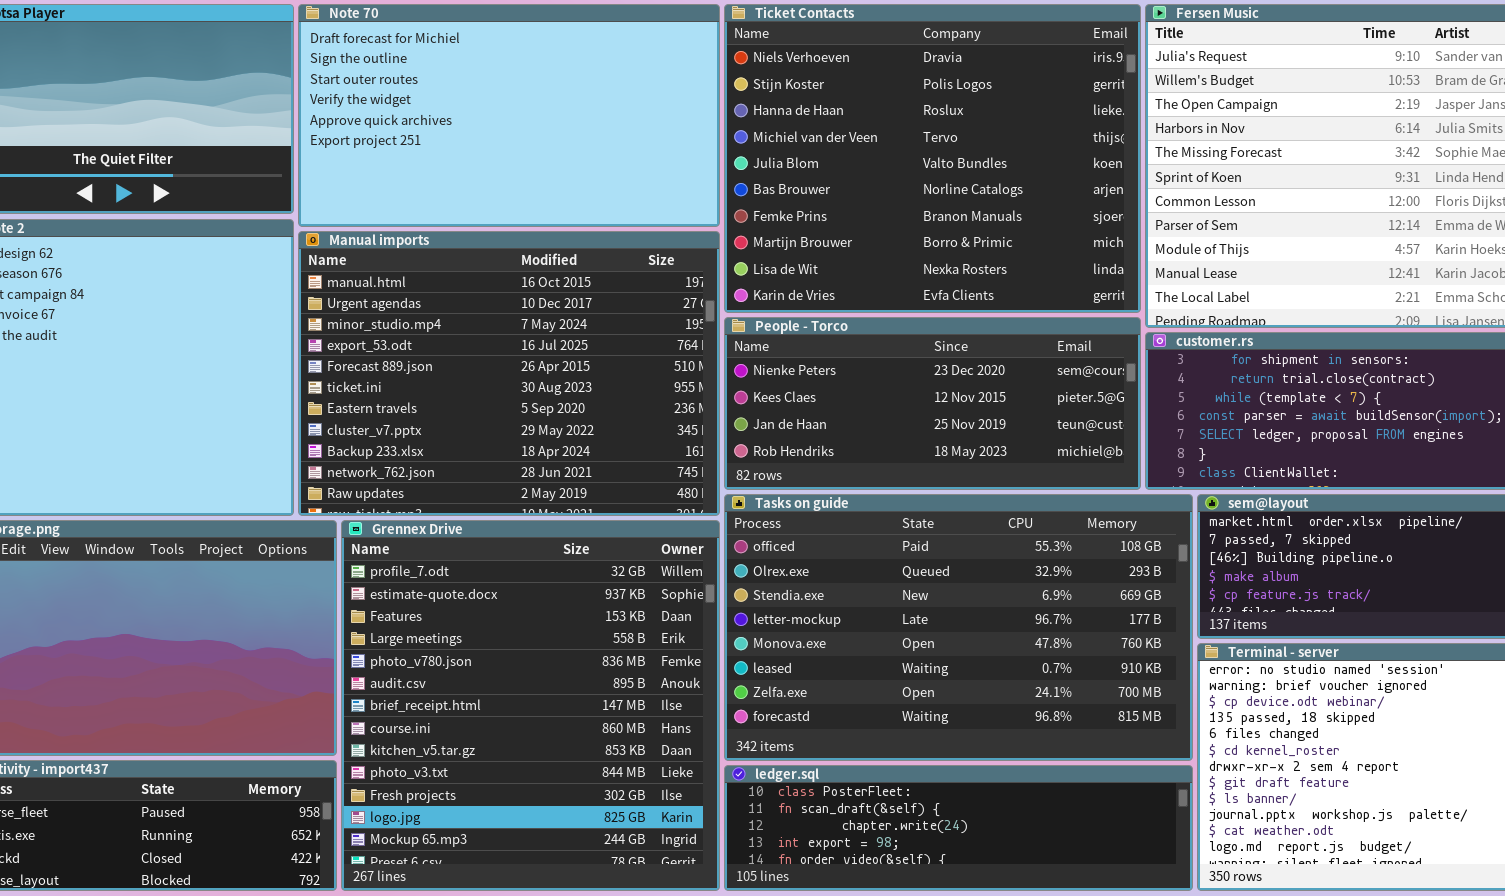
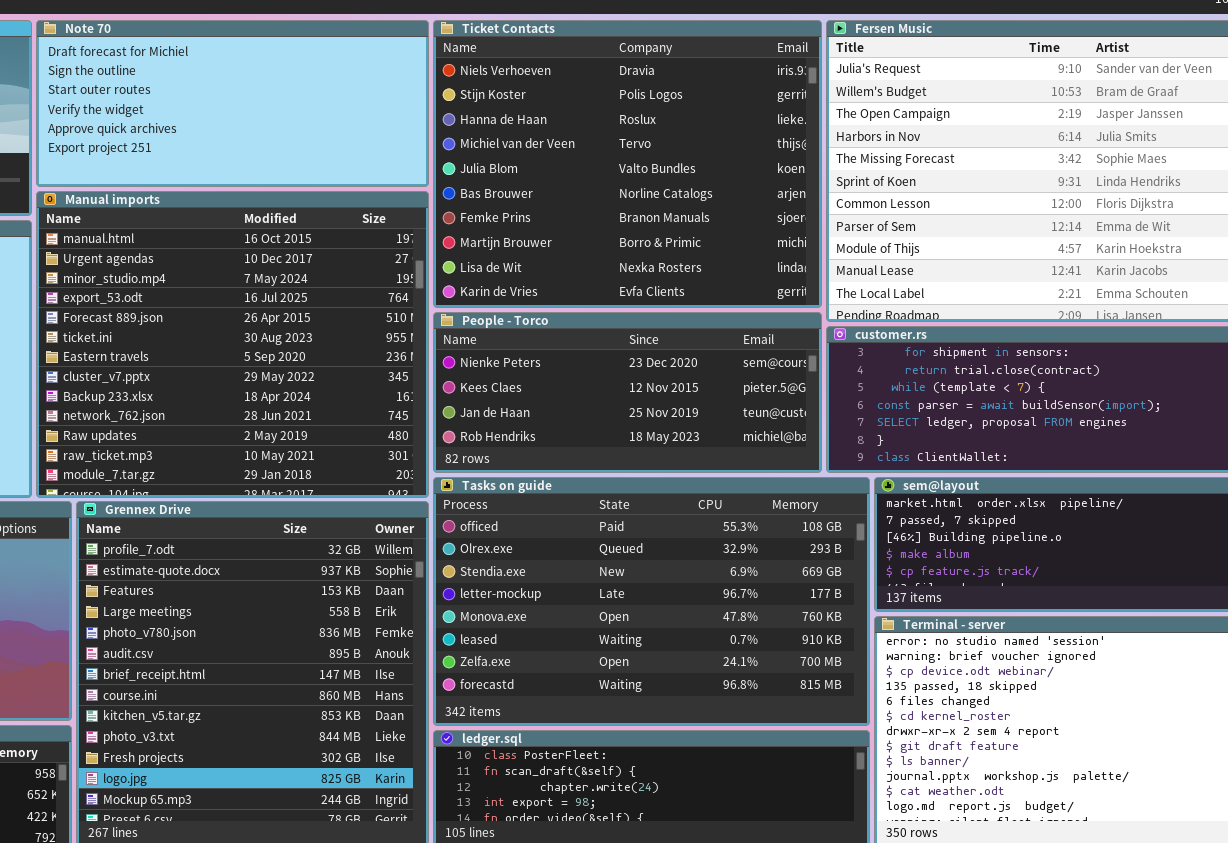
Note 70: [298,4,720,227] -> [36,20,429,187], resized
Manual imports: [298,231,720,516] -> [36,191,429,498], resized

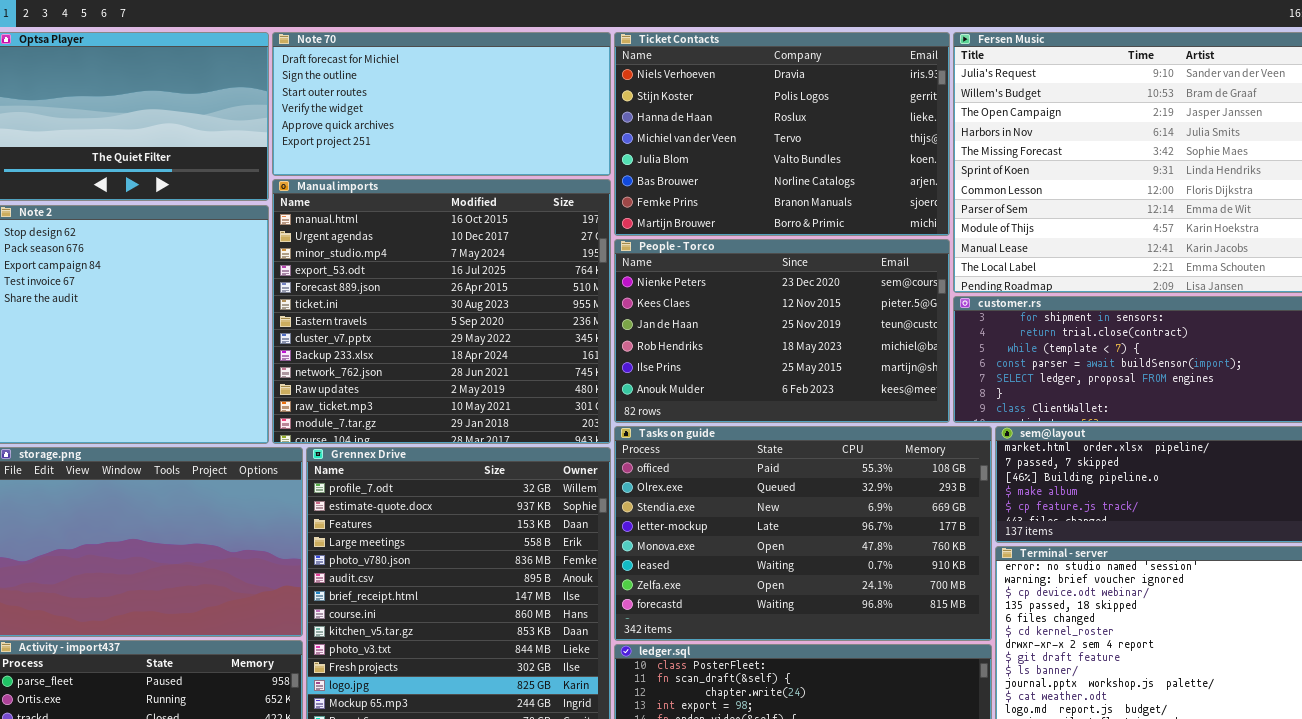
Ticket Contacts: [433,20,822,308] -> [614,32,950,236], resized
People - Torco: [433,312,822,473] -> [614,239,950,423], resized

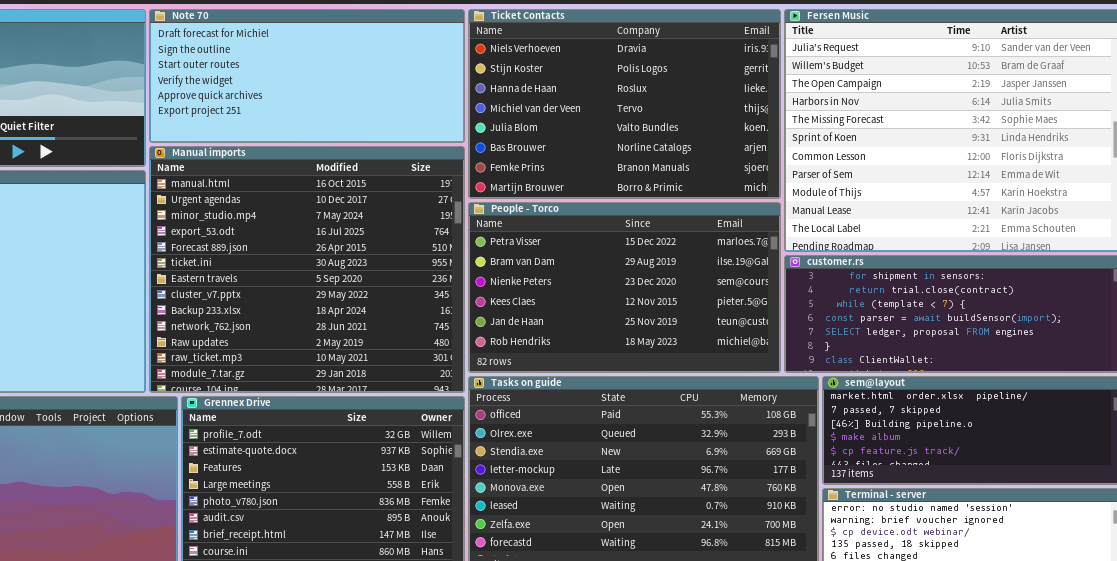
People - Torco: [614,239,950,423] -> [468,202,781,373], scrolled up 2 rows

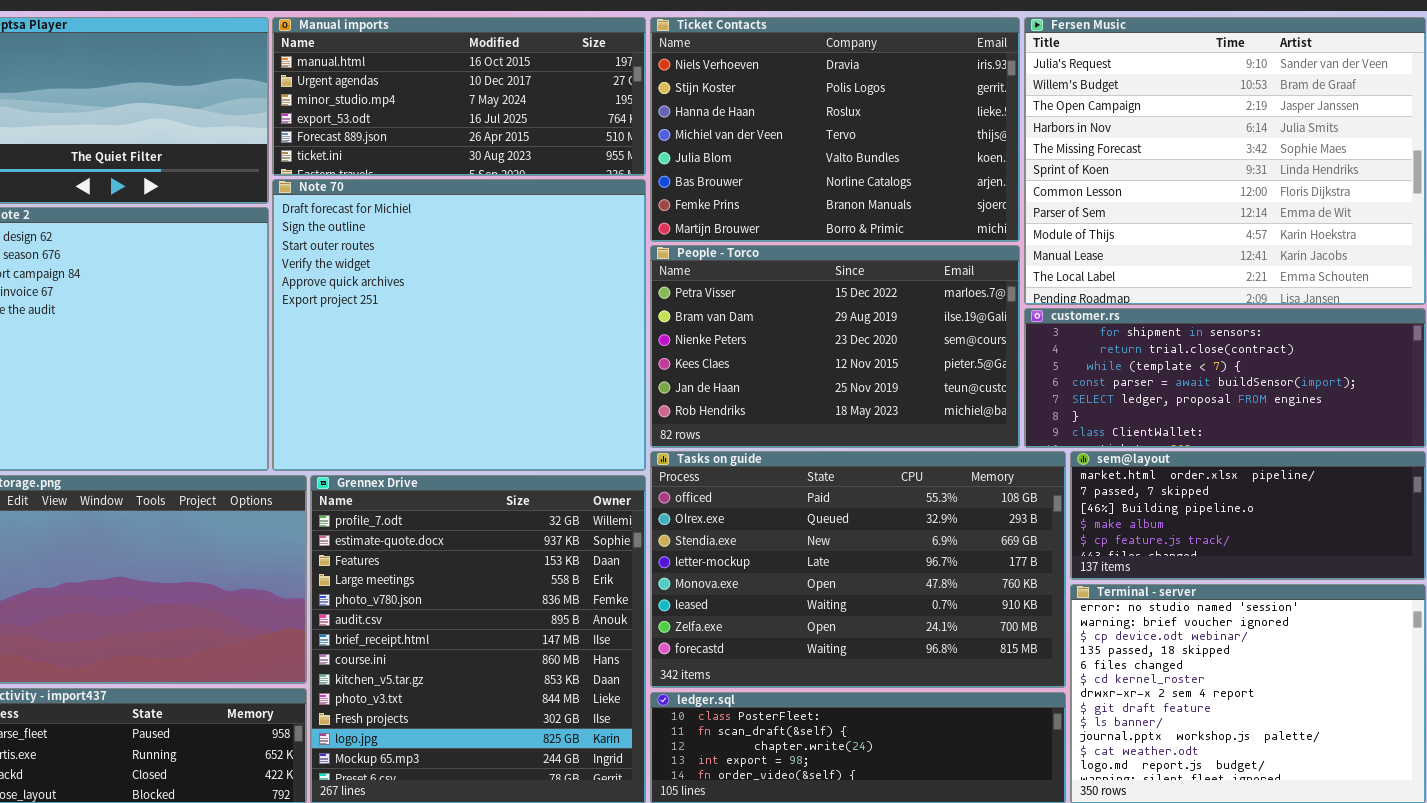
Note 70: [149,9,465,143] -> [272,179,646,471], moved, resized
Manual imports: [149,146,465,393] -> [272,17,646,176], moved, resized

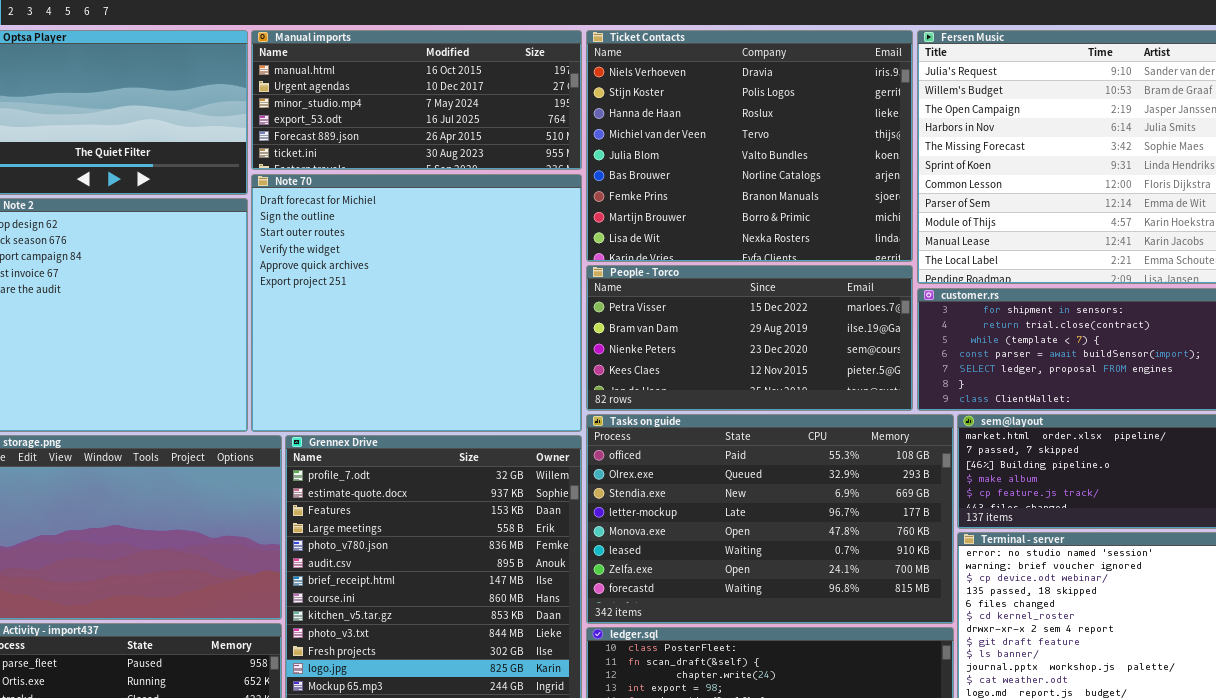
Ticket Contacts: [650,17,1020,242] -> [586,30,913,262], resized
People - Torco: [650,245,1020,448] -> [586,265,913,411], resized

